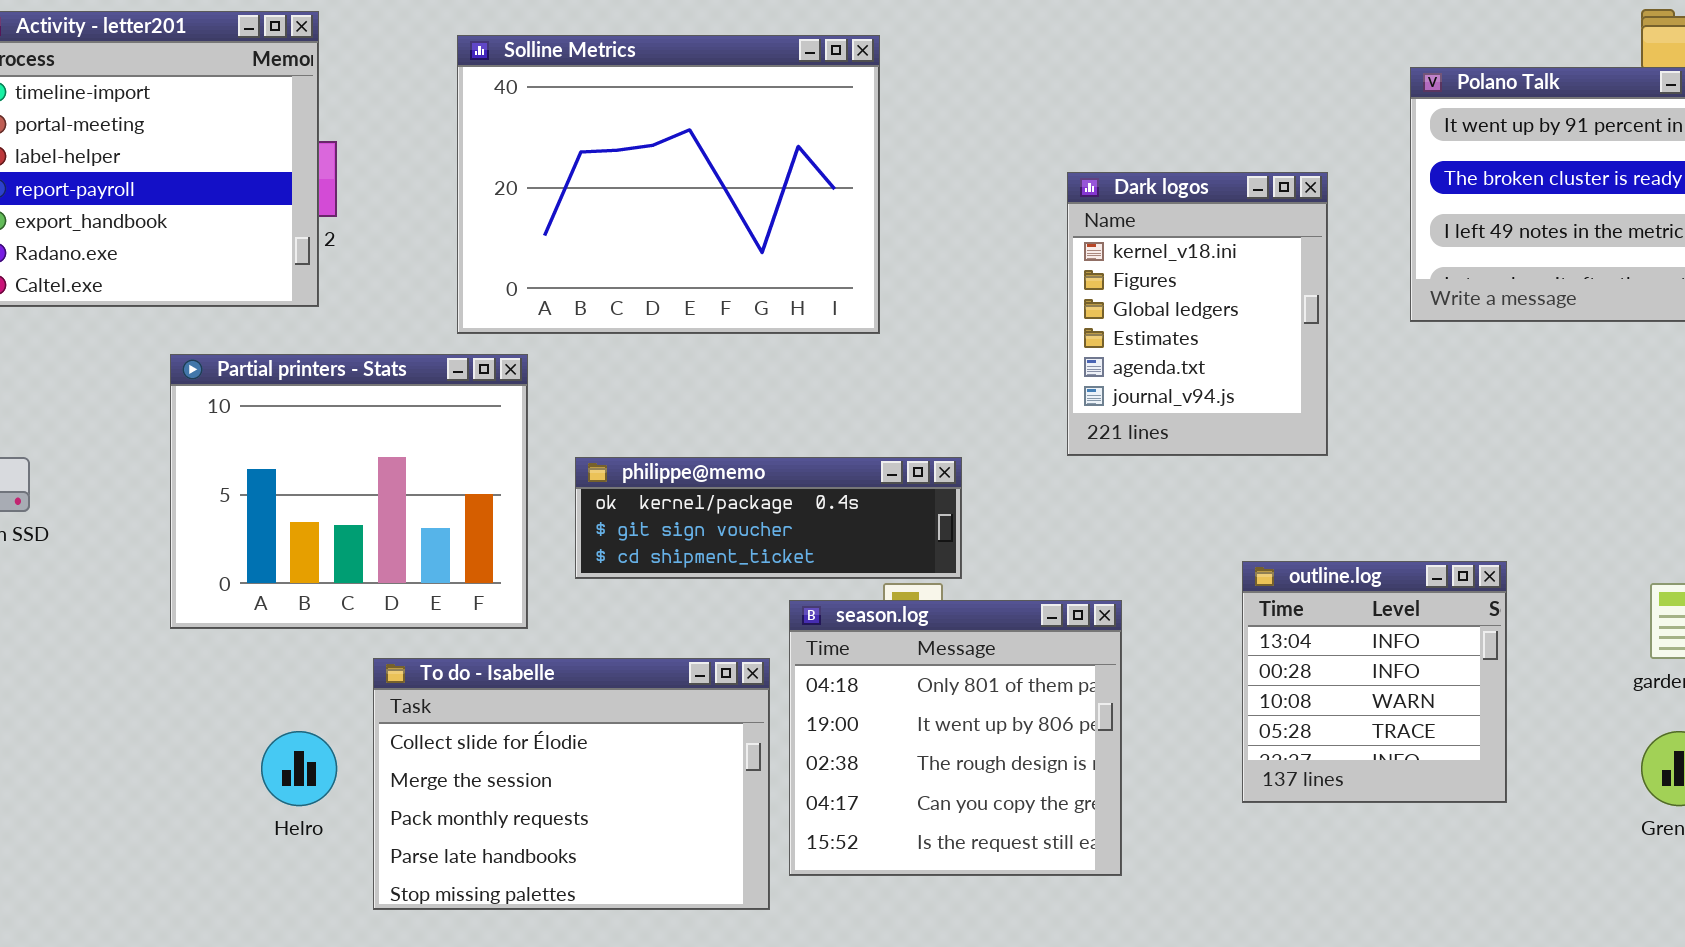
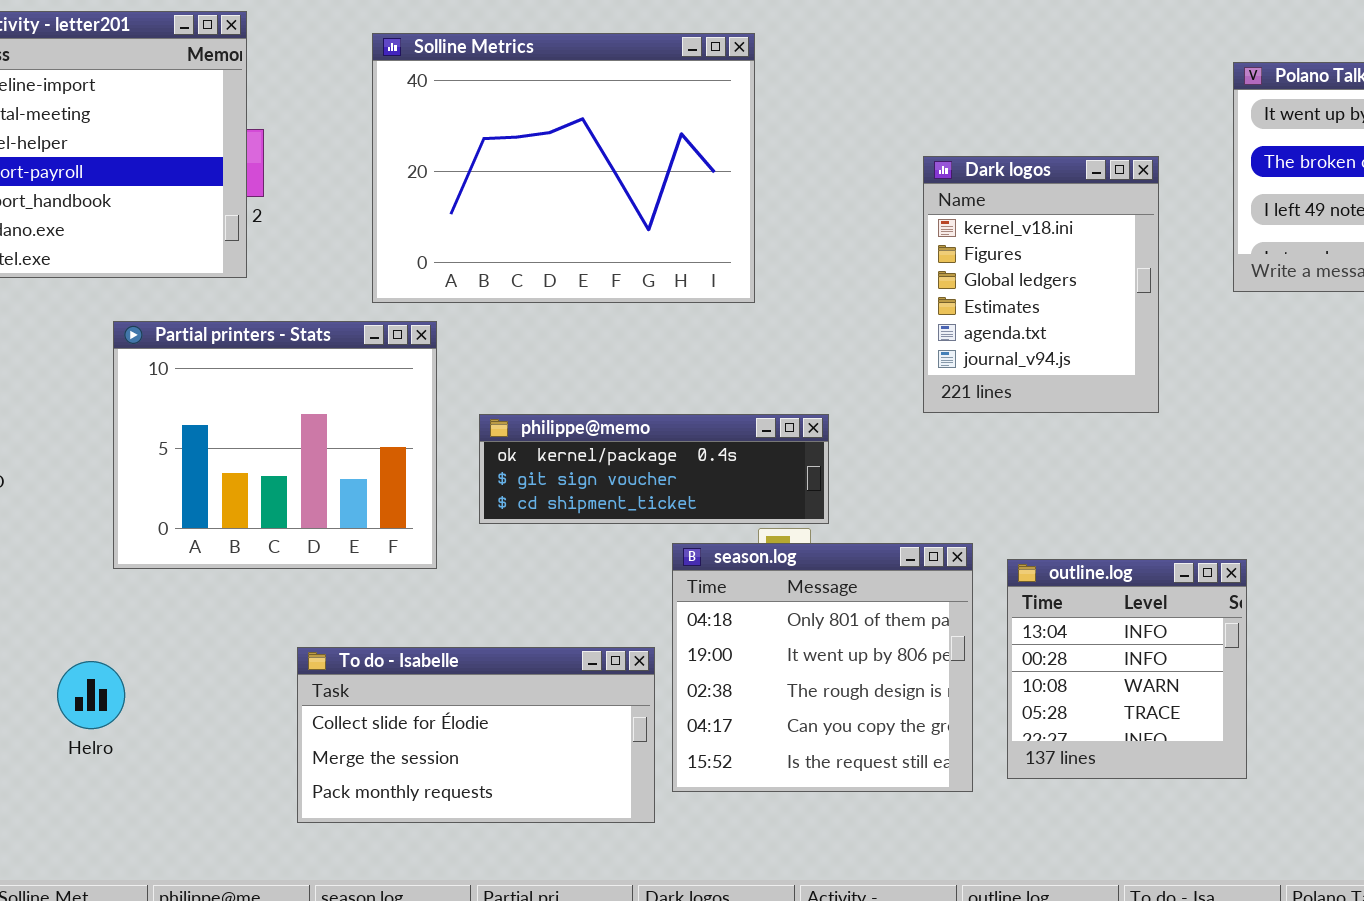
outline.log: [1242,561,1507,803] -> [1007,559,1247,779], moved
To do - Isabelle: [373,658,770,910] -> [297,647,655,823], resized
Helro: [261,731,337,806] -> [57,661,125,729], moved

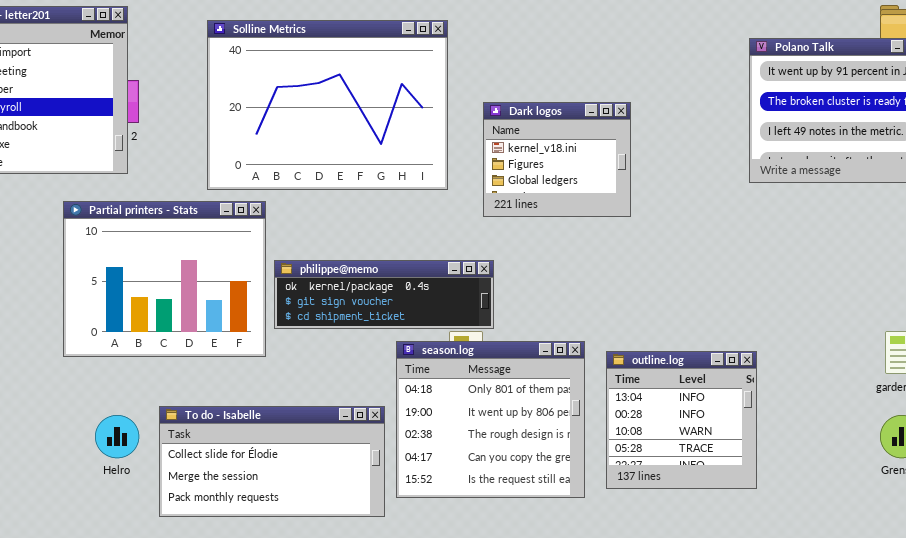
Dark logos: [923,156,1159,413] -> [483,102,631,217], moved, resized
Partial printers - Stats: [113,321,437,569] -> [63,201,266,357], moved
Helro: [57,661,125,729] -> [95,415,139,458], moved

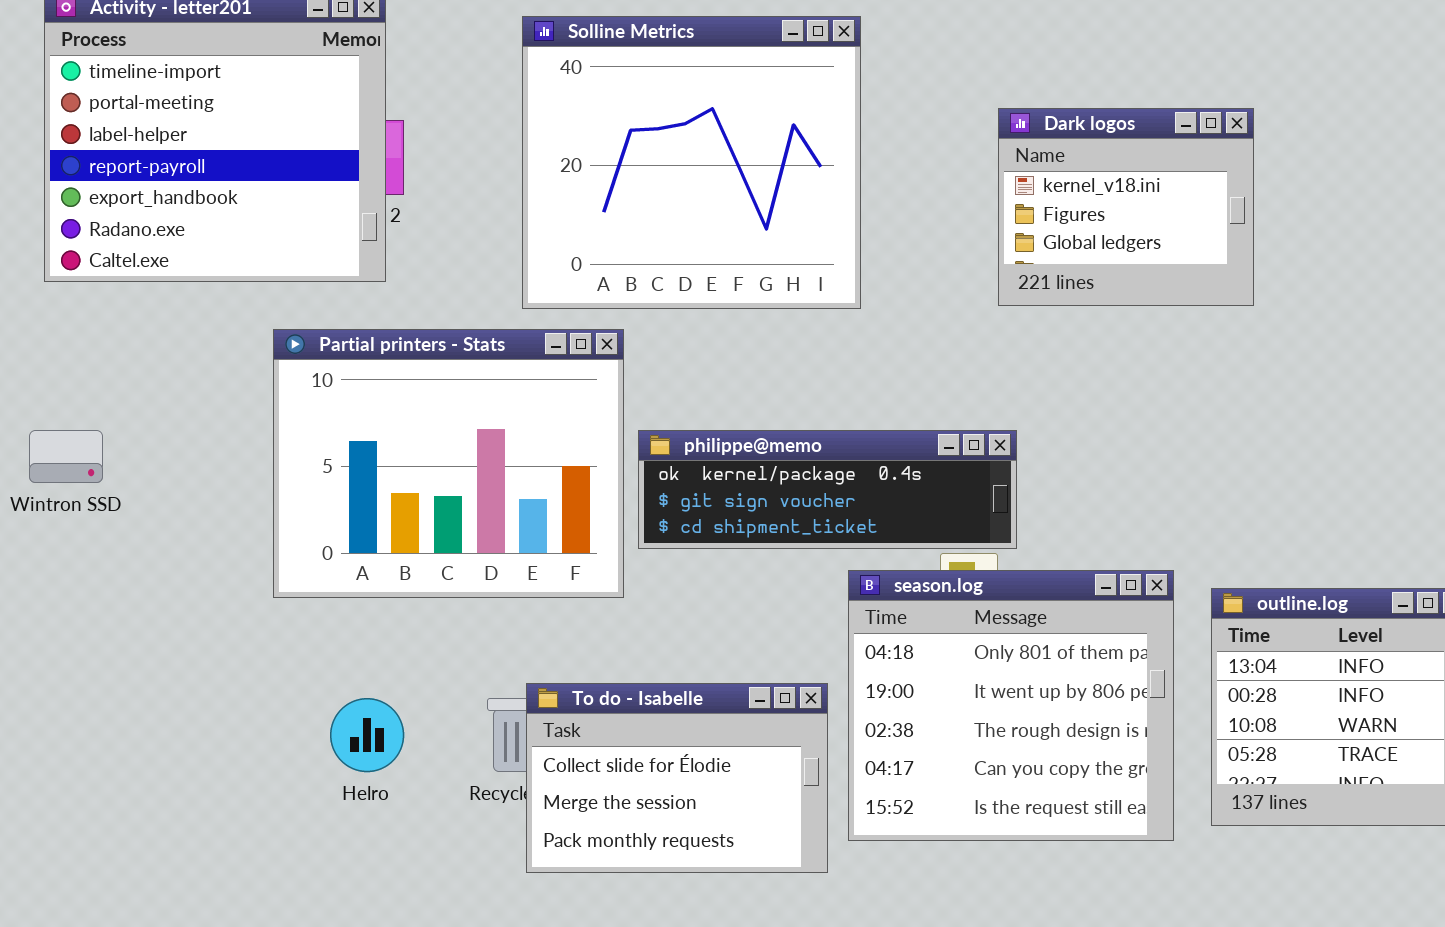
Solline Metrics: [207,20,448,190] -> [522,16,861,309], resized
Dark logos: [483,102,631,217] -> [998,108,1254,306], moved
To do - Isabelle: [159,406,385,517] -> [526,683,828,873], resized

